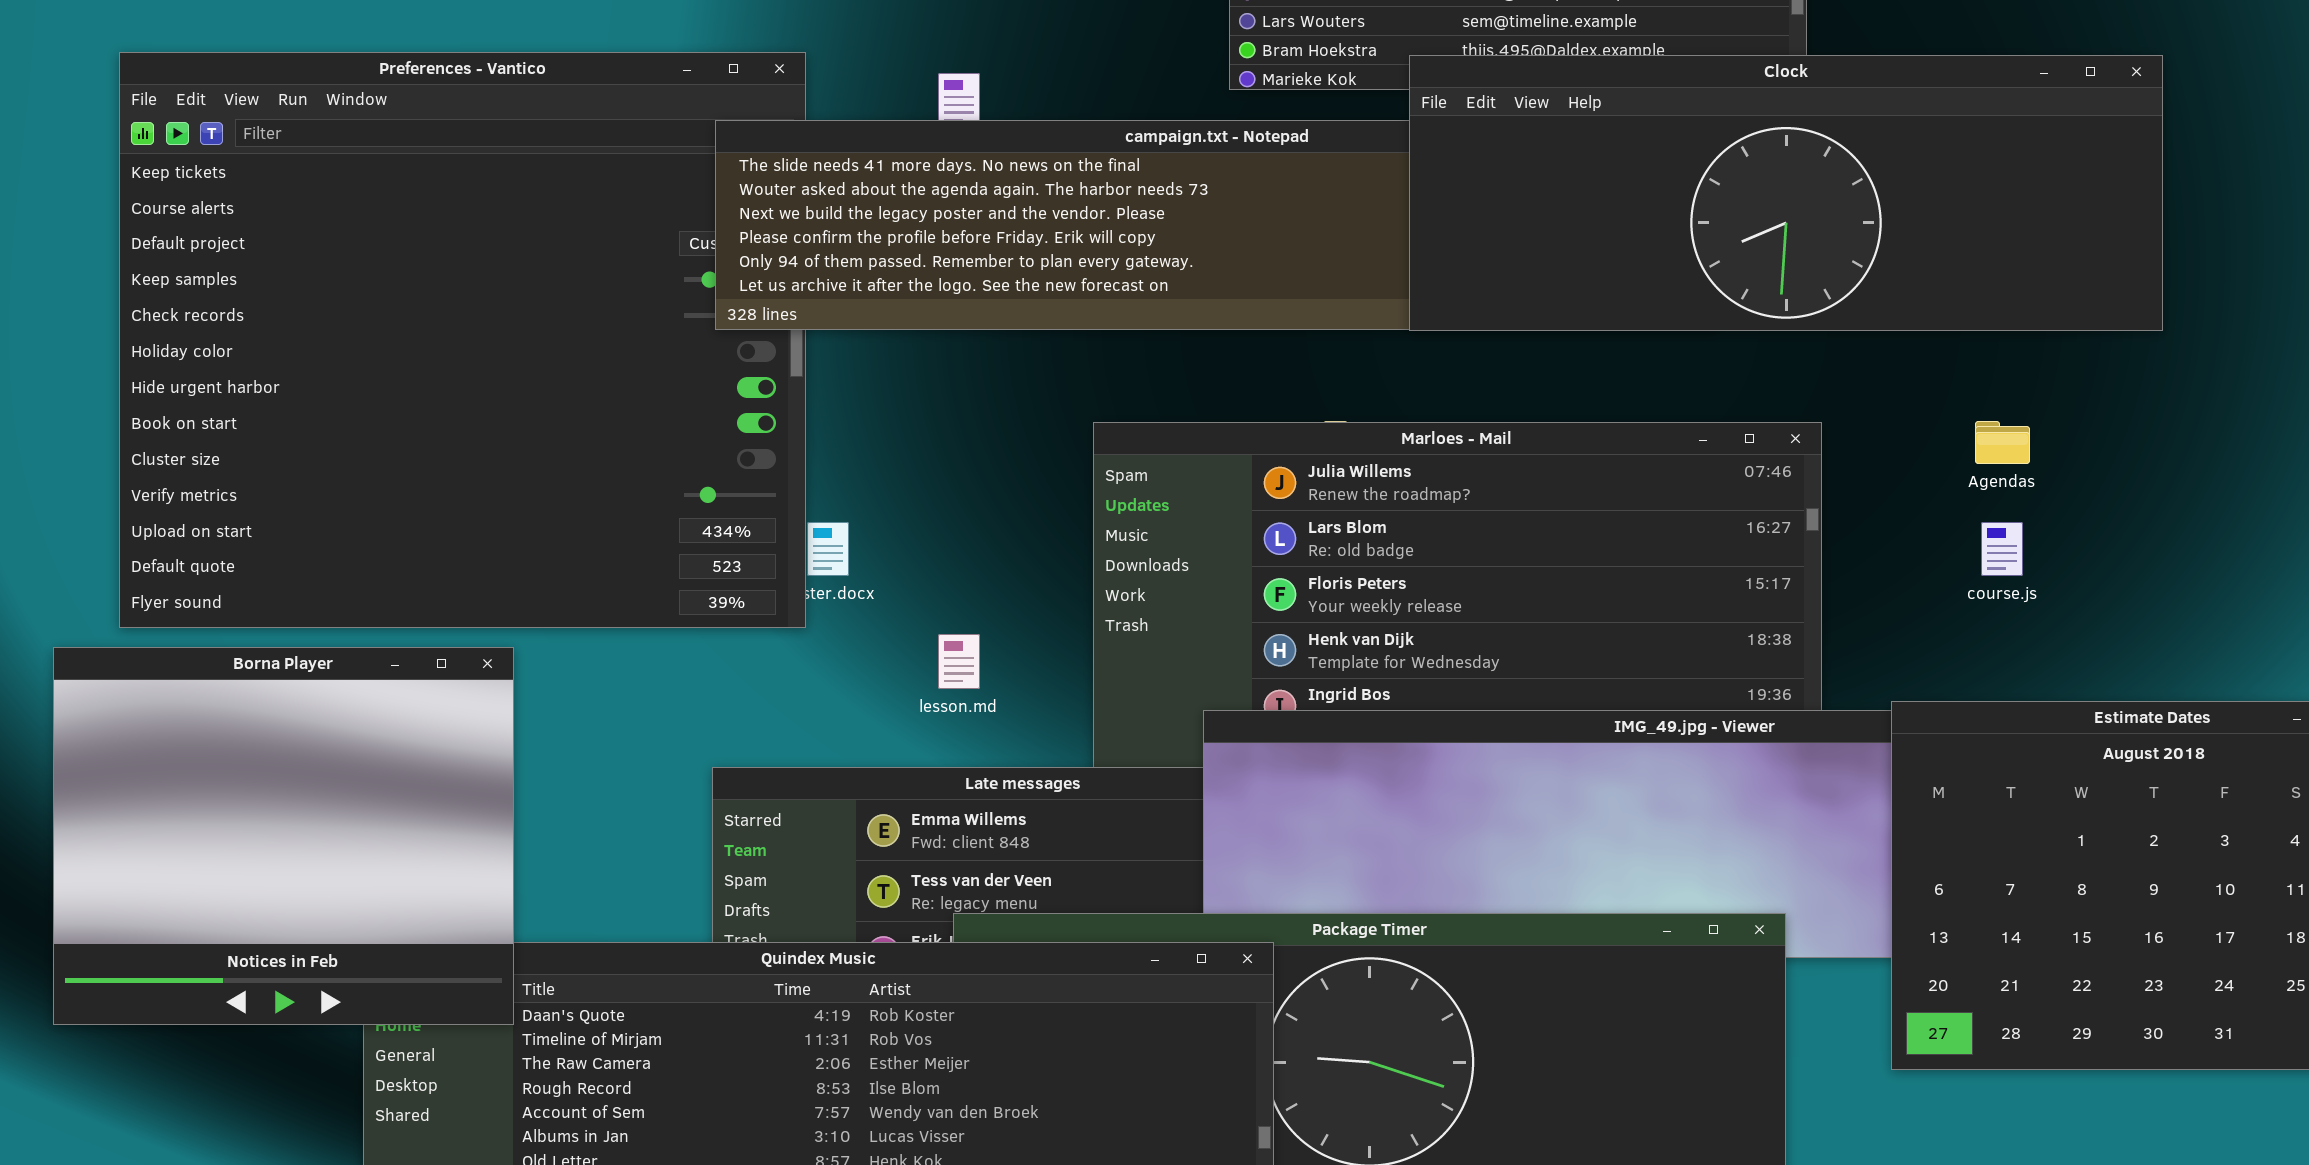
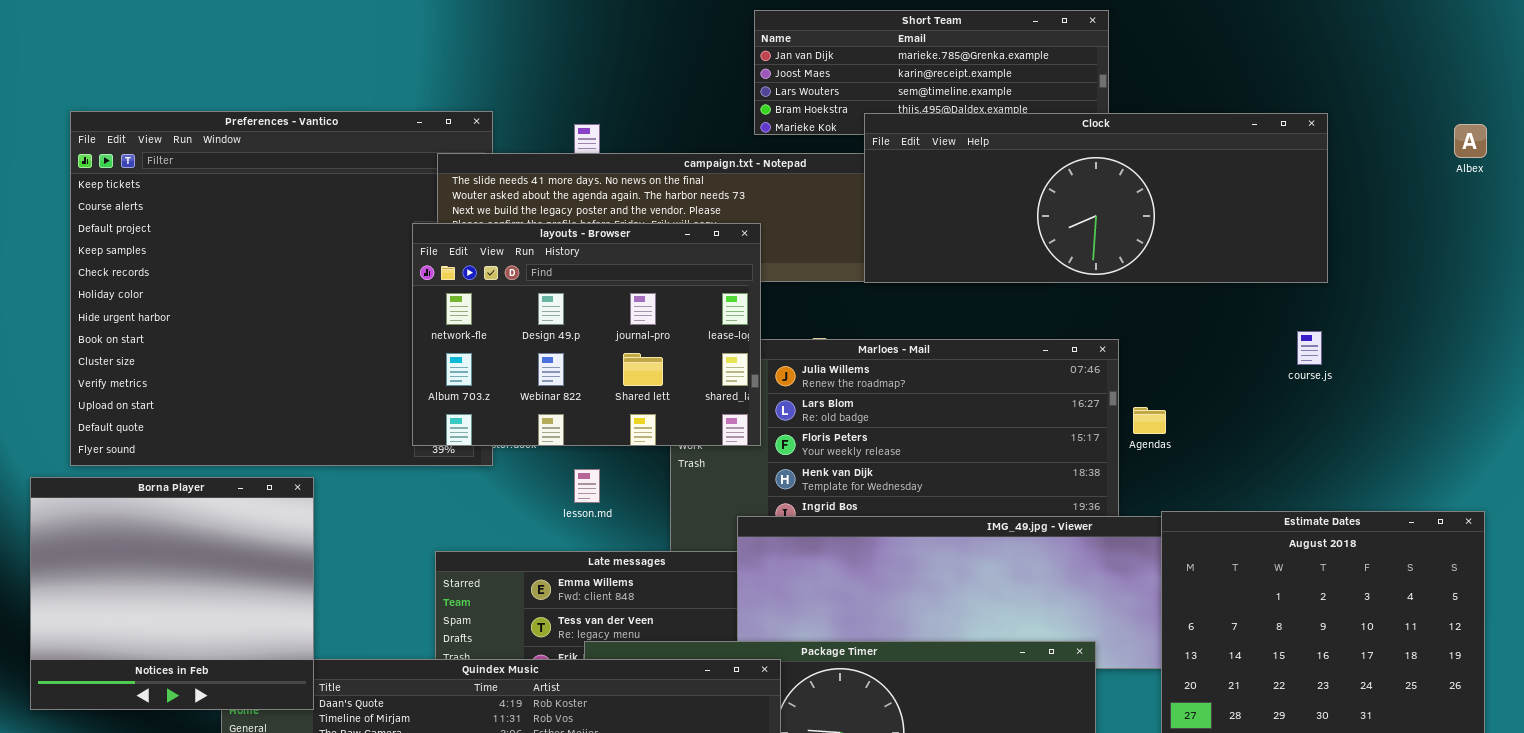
layouts - Browser: none -> [412,223,761,446], opened
Agendas: [1975,421,2030,464] -> [1133,407,1166,434], moved
course.js: [1981,522,2023,576] -> [1297,331,1322,365], moved

